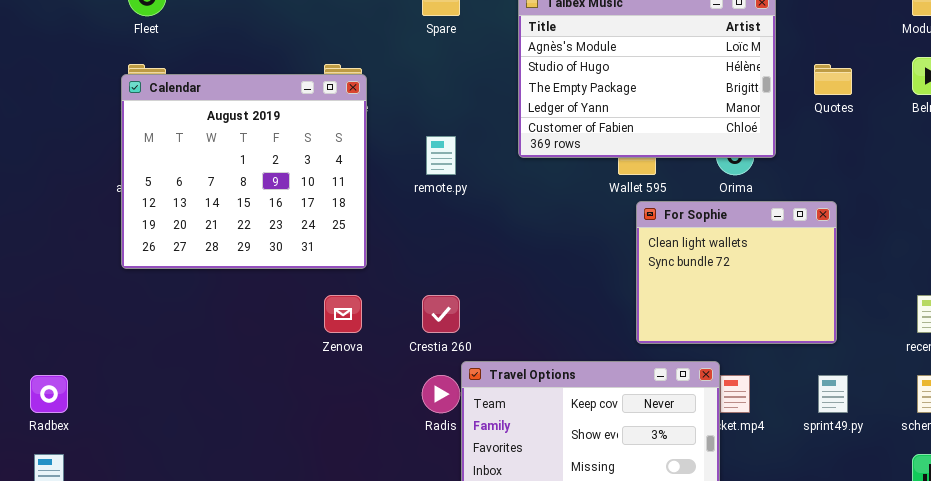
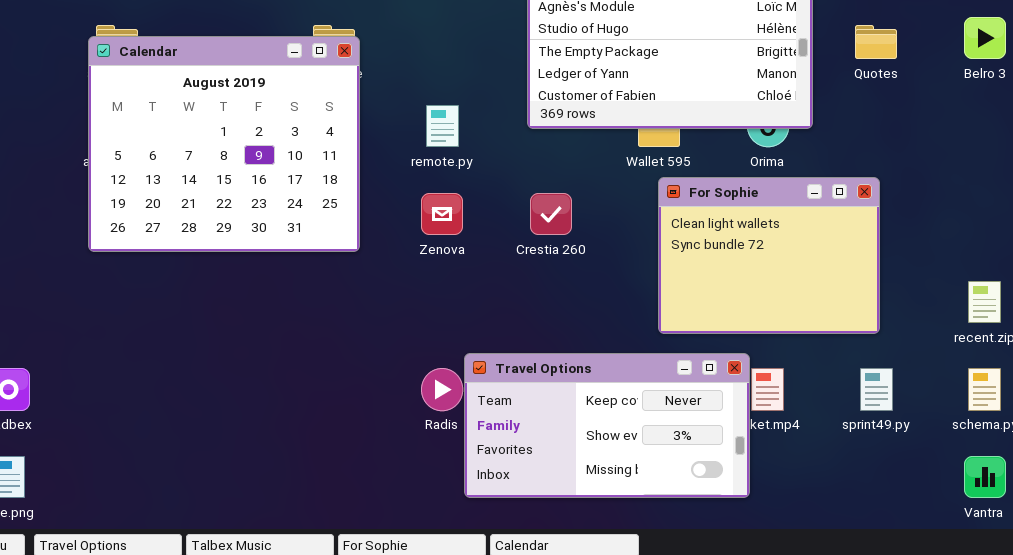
Zenova: [324,295,362,333] -> [421,193,463,235], moved
Crestia 260: [422,295,460,333] -> [530,193,572,235], moved

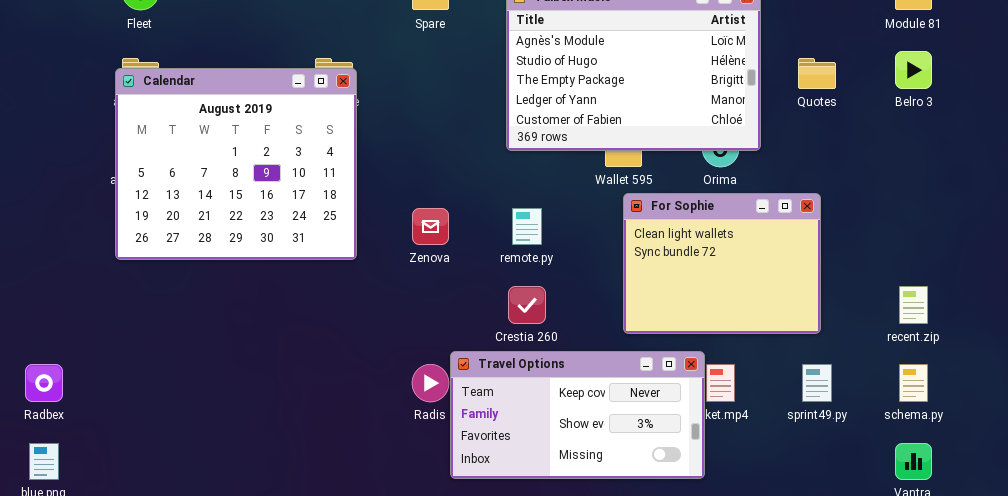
remote.py: [426,105,459,147] -> [512,208,542,245], moved
Crestia 260: [530,193,572,235] -> [508,286,546,324], moved

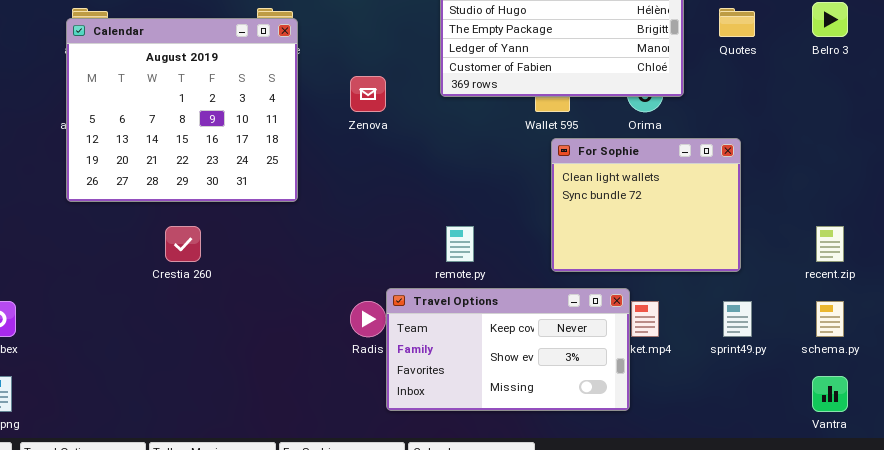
Zenova: [412,208,449,245] -> [350,76,386,112], moved
remote.py: [512,208,542,245] -> [446,226,474,262], moved
Crestia 260: [508,286,546,324] -> [165,226,201,262], moved

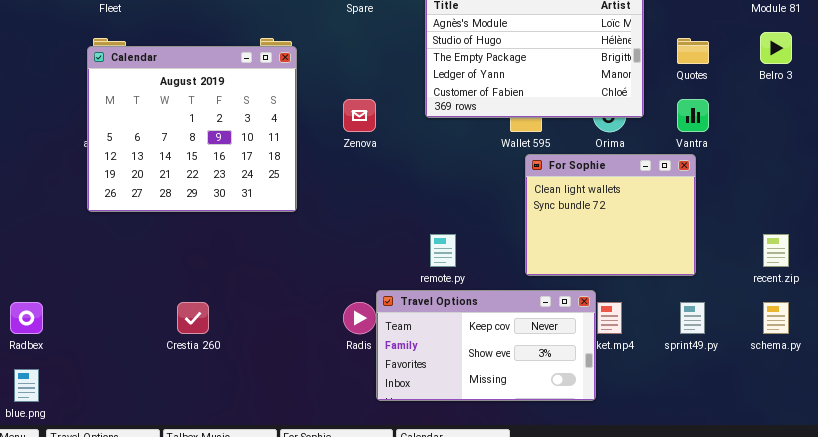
Crestia 260: [165,226,201,262] -> [177,302,209,334], moved
Vantra: [812,376,848,412] -> [677,99,709,132], moved

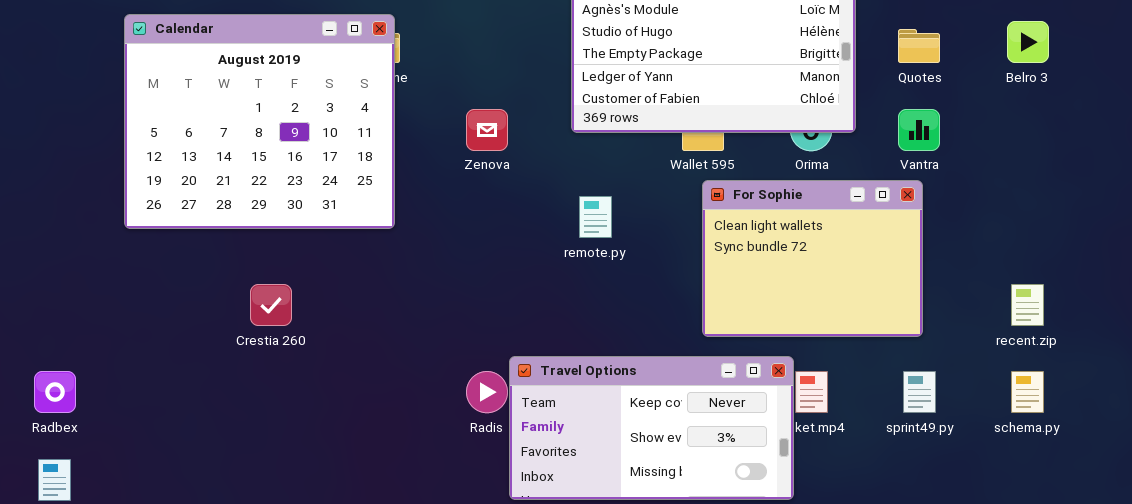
Calendar: [87,46,297,212] -> [124,14,395,229], moved
remote.py: [430,234,456,267] -> [579,196,612,238], moved
Crestia 260: [177,302,209,334] -> [250,284,292,326], moved

